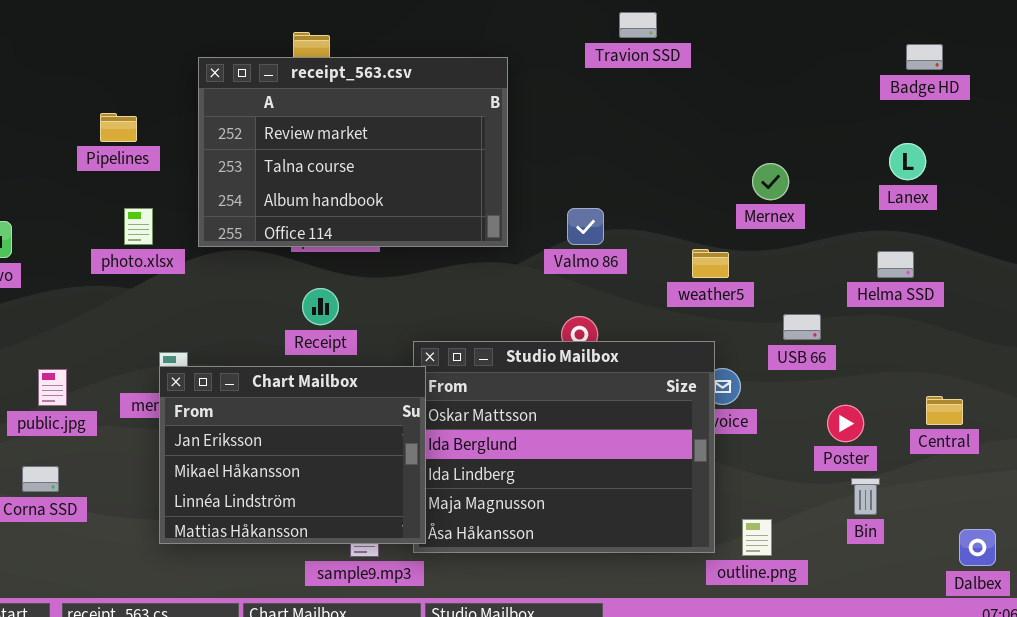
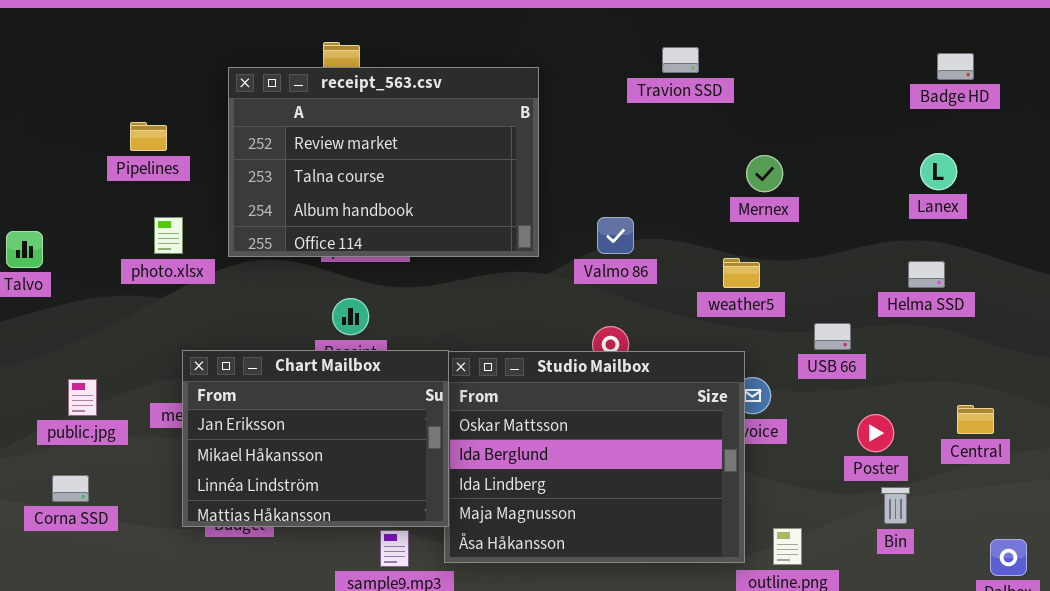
Travion SSD: [619,12,657,38] -> [662,47,699,73], moved
Mernex: [752,163,789,200] -> [746,155,783,192], moved
Chart Mailbox: [159,366,426,544] -> [182,350,449,527], moved

